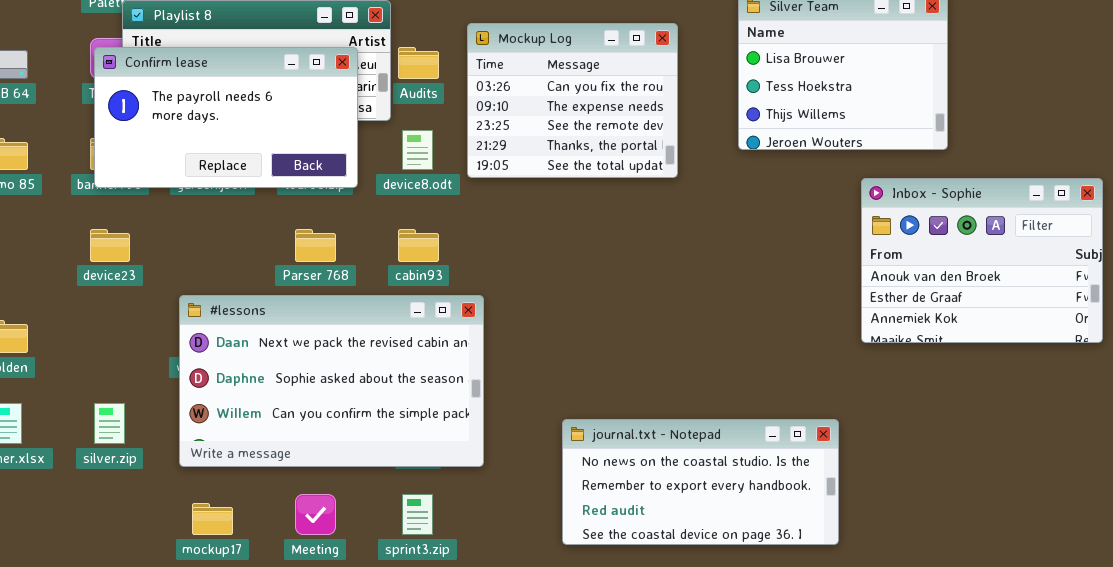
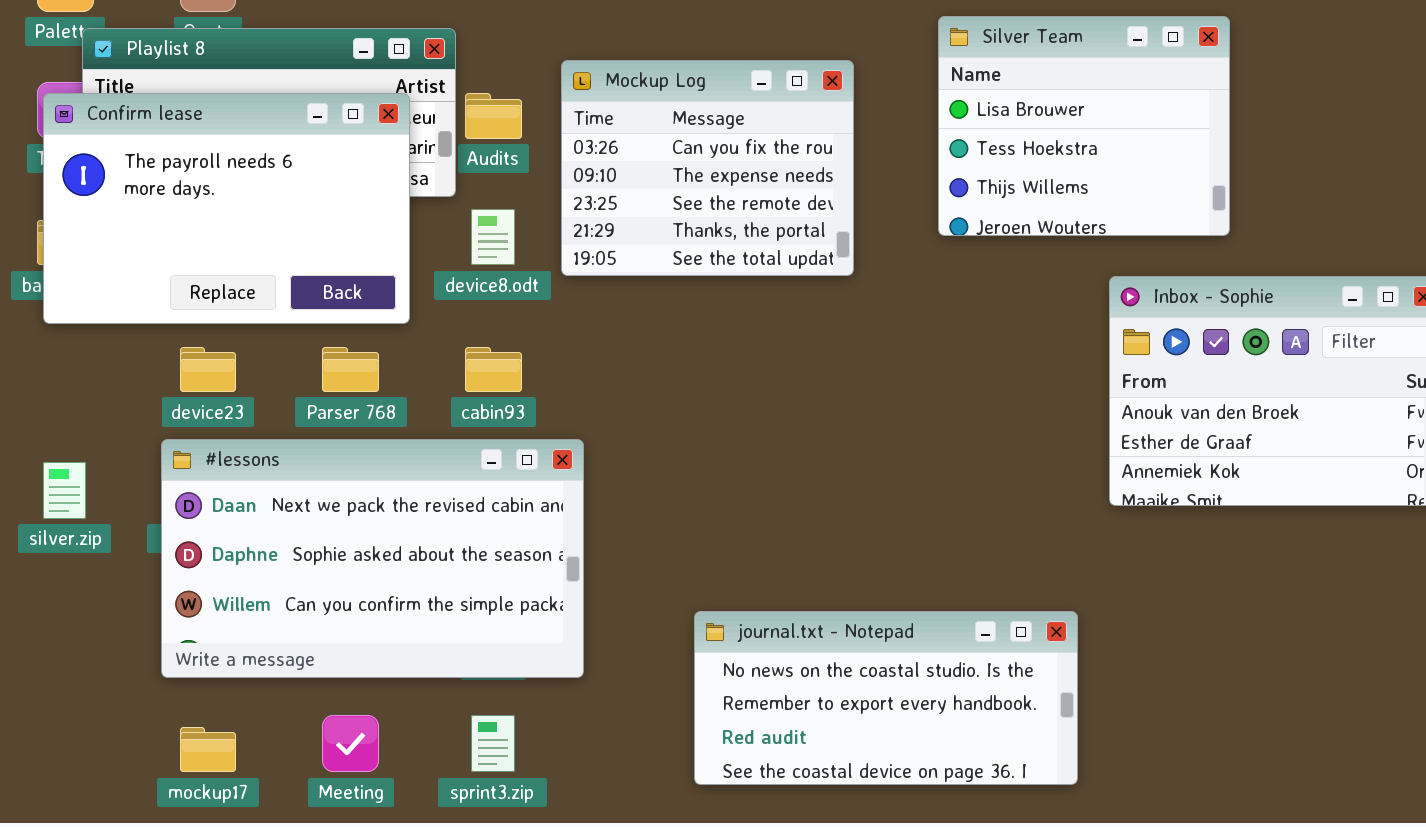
Confirm lease: [94,47,358,188] -> [43,93,410,324], resized
device23: [90,229,130,262] -> [180,347,236,392], moved
silver.zip: [94,403,125,444] -> [43,462,86,519], moved

